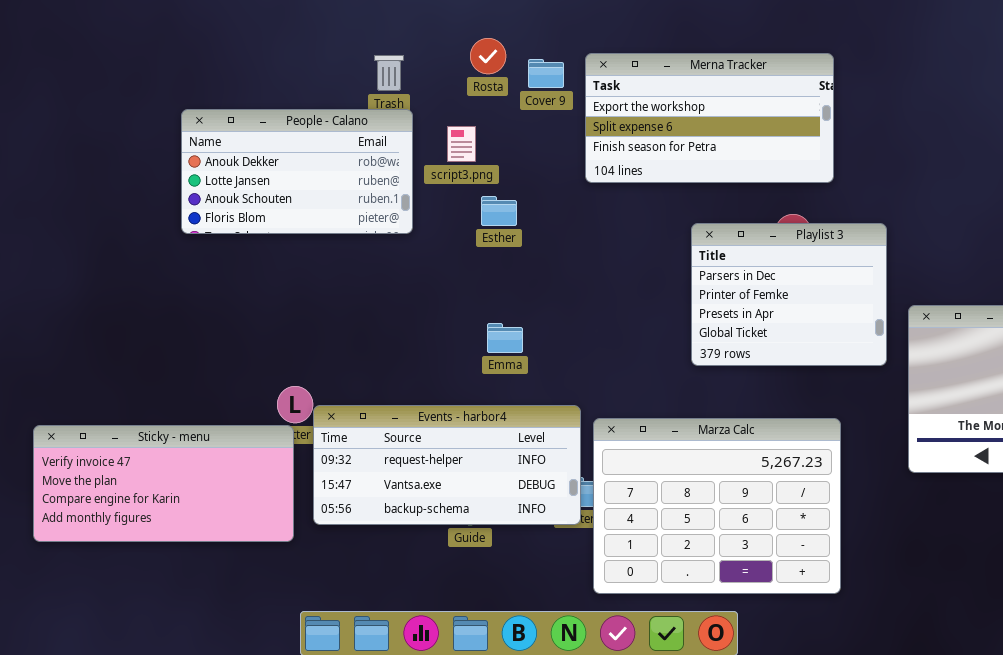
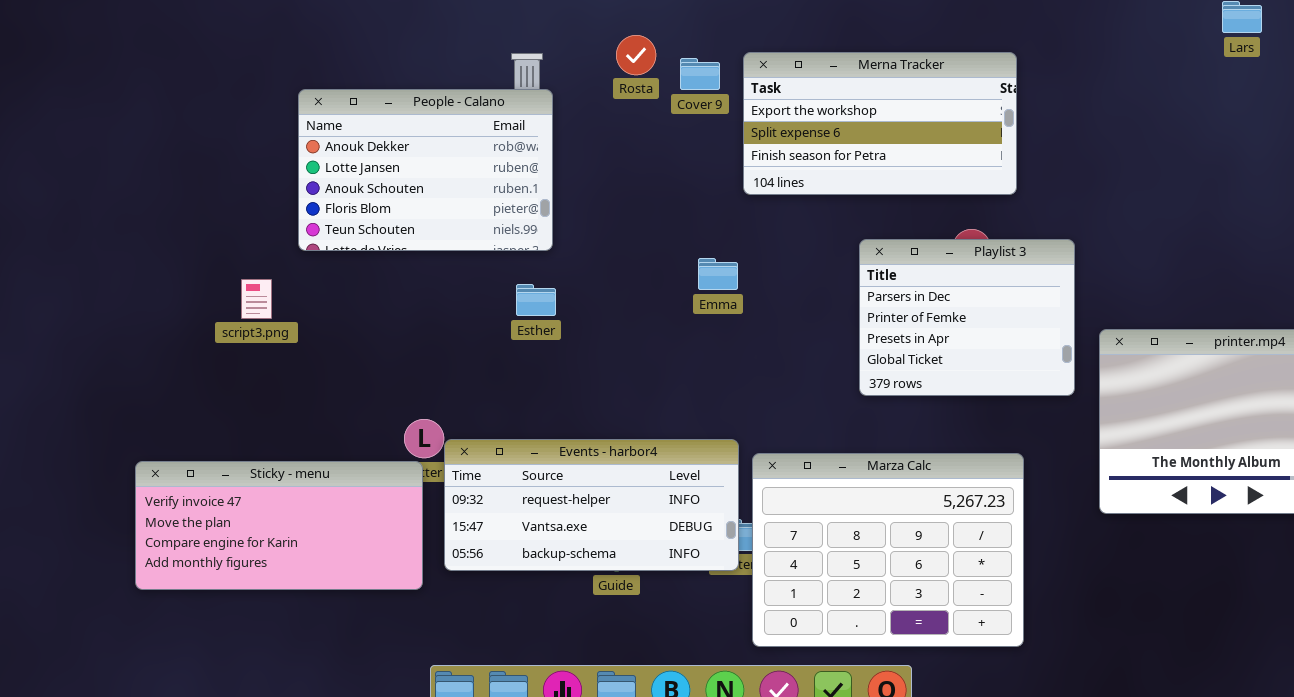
People - Calano: [181,109,413,234] -> [298,89,553,251], resized
script3.png: [447,126,476,162] -> [241,279,272,319], moved
Esther: [481,196,517,226] -> [516,284,556,316], moved
Emma: [487,323,523,353] -> [698,258,738,290], moved

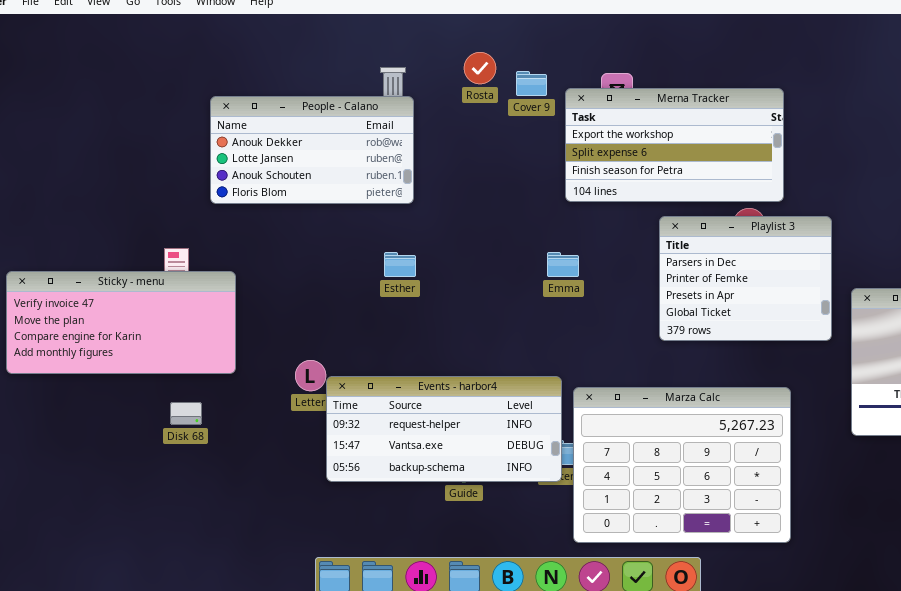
Merna Tracker: [743,52,1017,195] -> [565,88,784,202], moved
People - Calano: [298,89,553,251] -> [210,96,414,204], resized
Emma: [698,258,738,290] -> [547,252,579,277], moved
Sticky - menu: [135,461,423,590] -> [6,271,236,374], moved

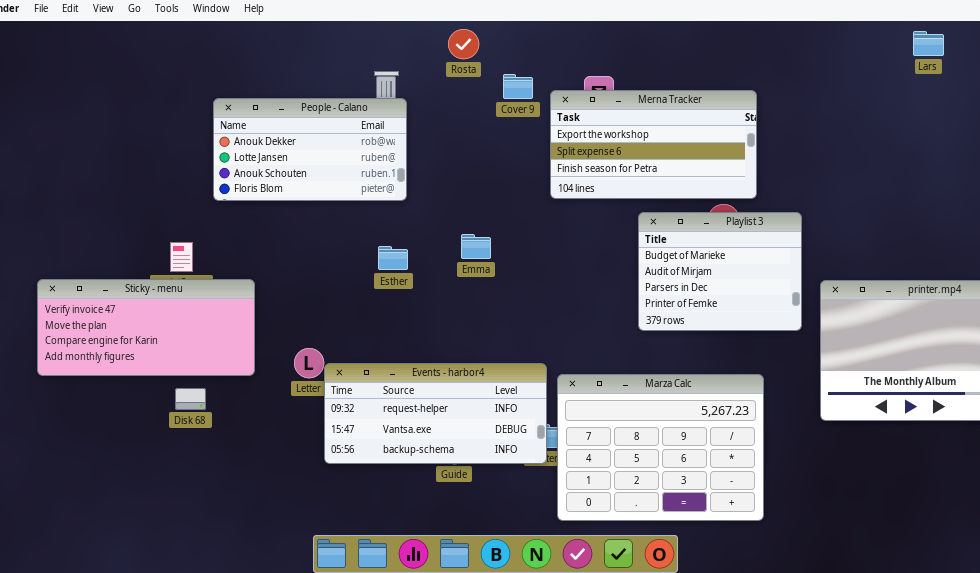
Rosta: [464,52,496,84] -> [448,29,479,59], moved
Playlist 3: [659,216,832,341] -> [638,212,802,331], scrolled up 2 rows
Emma: [547,252,579,277] -> [461,234,491,259], moved
Sticky - menu: [6,271,236,374] -> [37,279,255,376], moved

